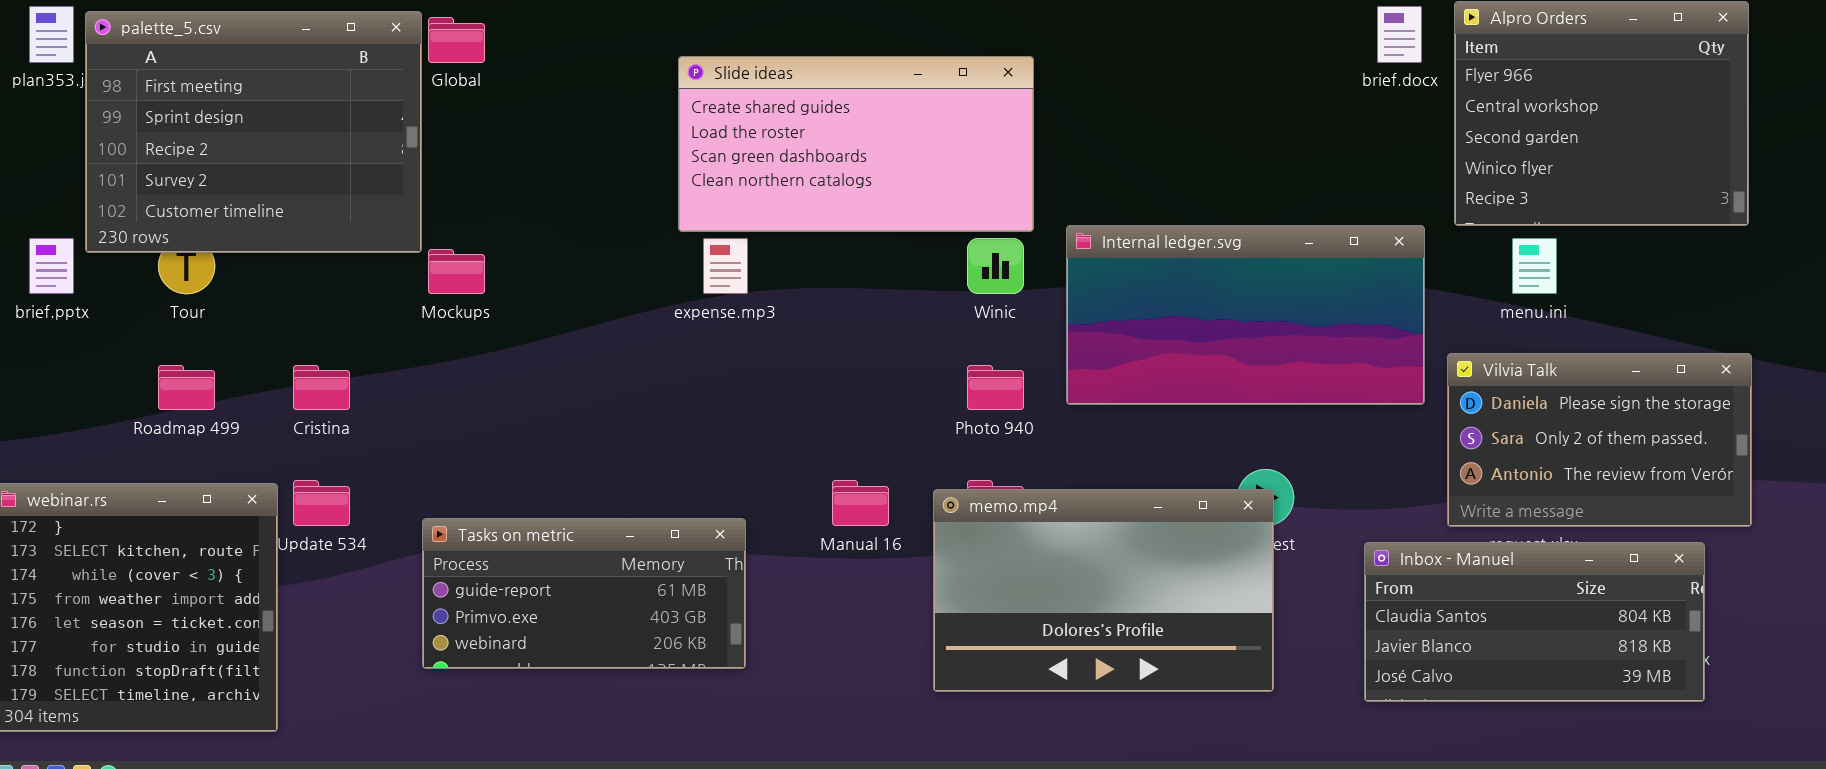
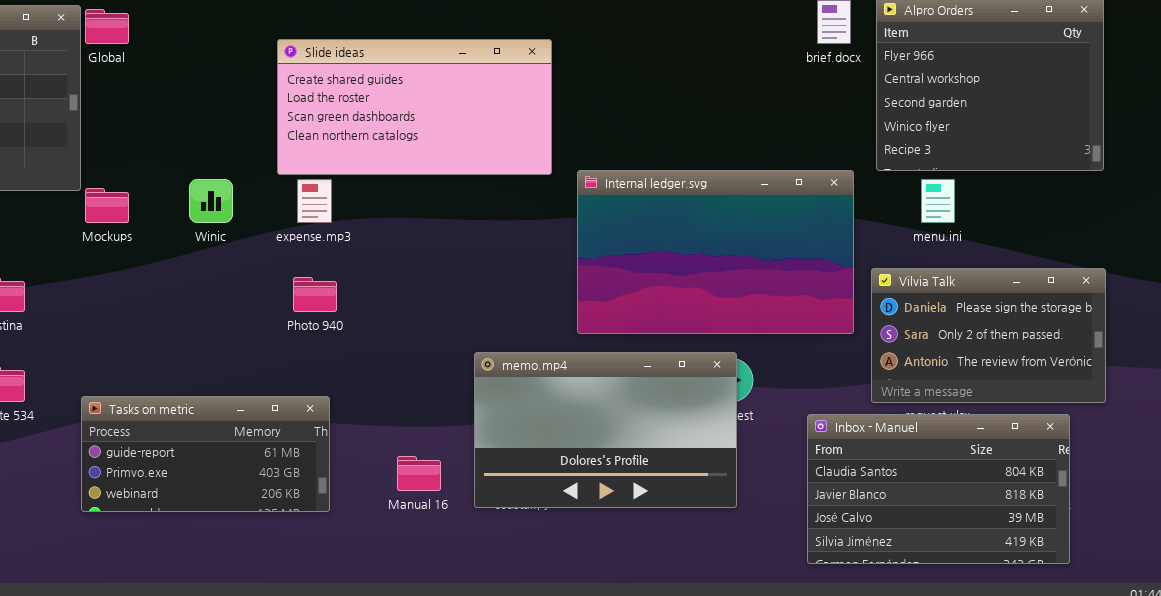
Internal ledger.svg: [1066,225,1425,405] -> [577,170,854,334], resized
Winic: [967,238,1024,294] -> [189,179,233,223], moved
Photo 940: [967,365,1024,410] -> [293,277,337,312], moved
Manual 16: [832,480,889,526] -> [397,456,441,491], moved
memo.mp4: [933,489,1274,692] -> [474,352,737,508], moved
Inbox - Manuel: [1364,542,1705,702] -> [807,414,1070,564], resized

